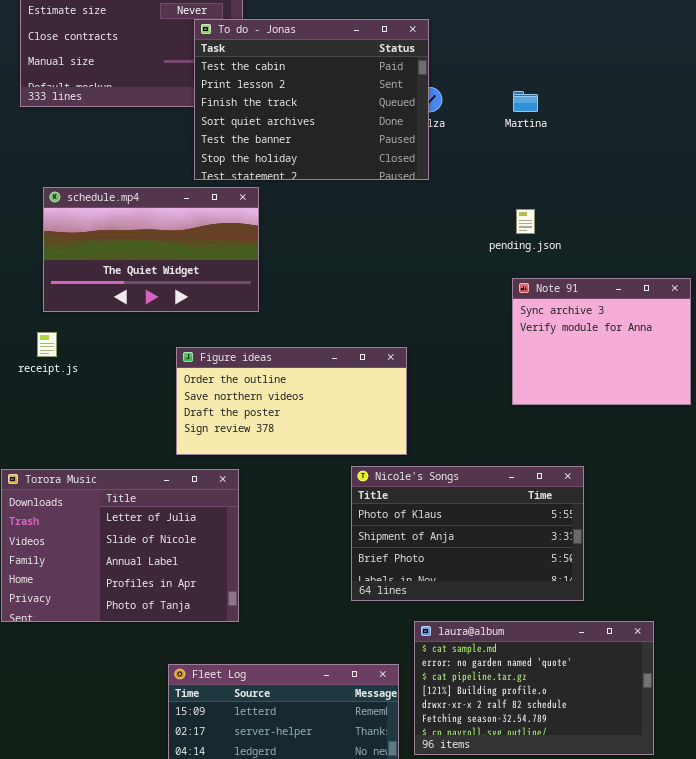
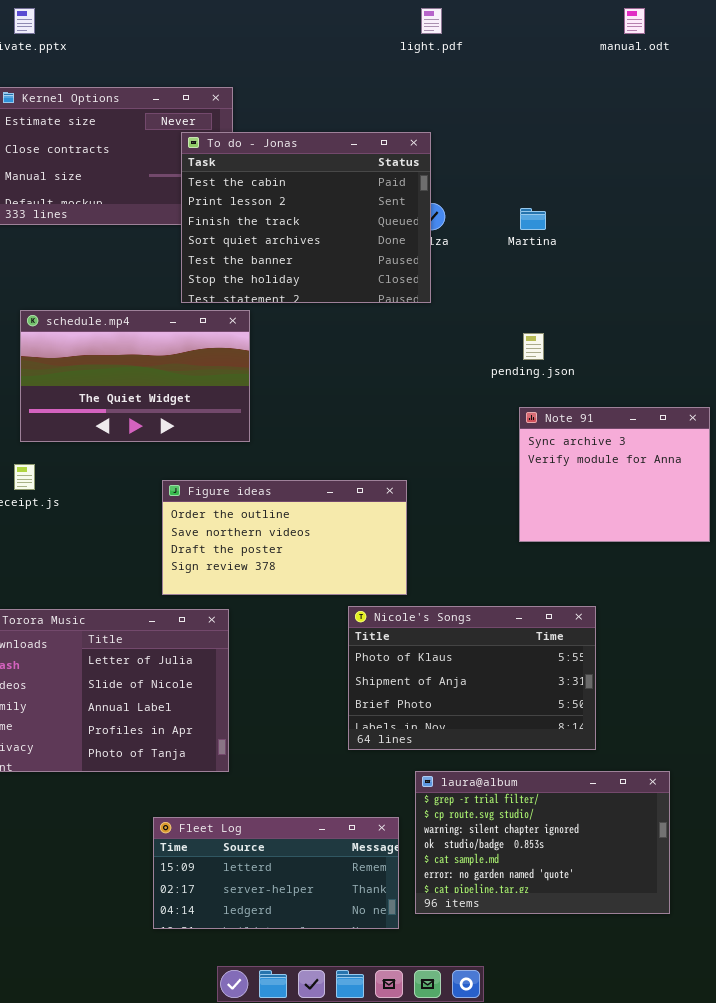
laura@album: [414,621,654,755] -> [415,771,670,914], scrolled up 4 rows

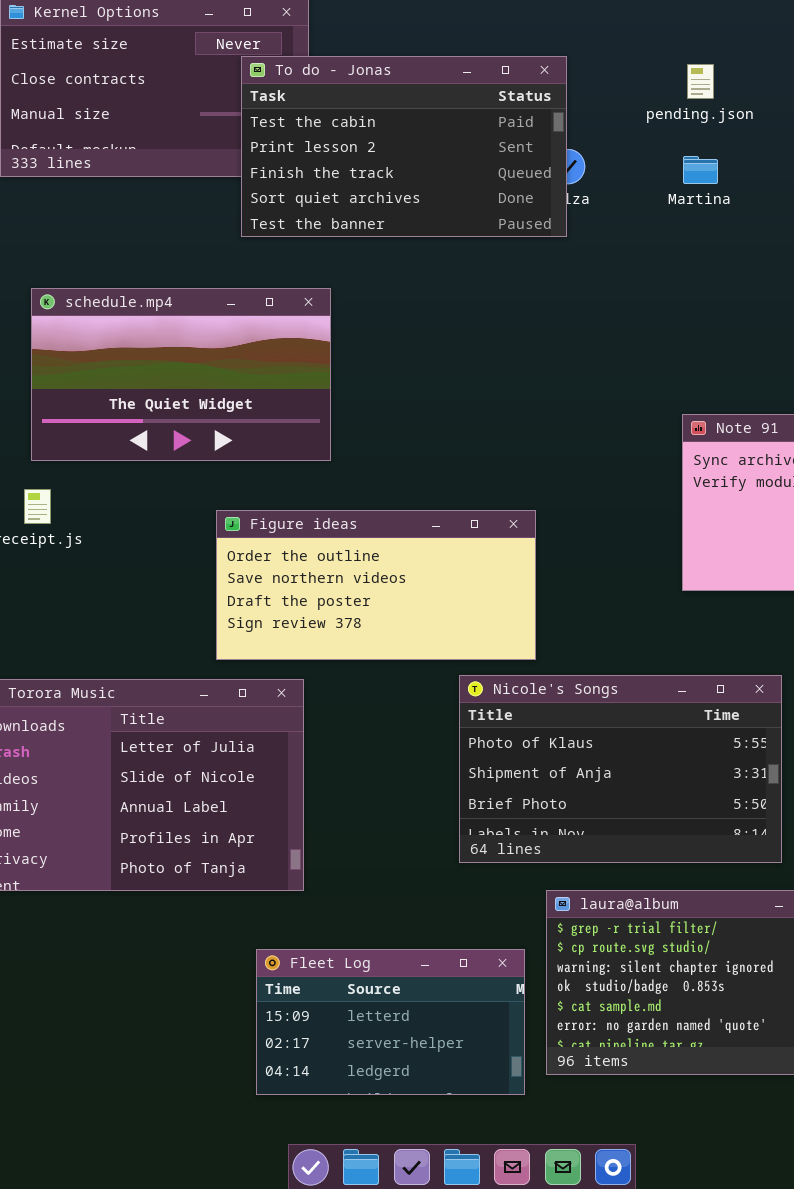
To do - Jonas: [181,132,431,303] -> [241,56,567,237], resized
pending.json: [523,333,544,360] -> [687,64,714,99], moved
Fleet Log: [153,817,399,929] -> [256,949,525,1095], resized

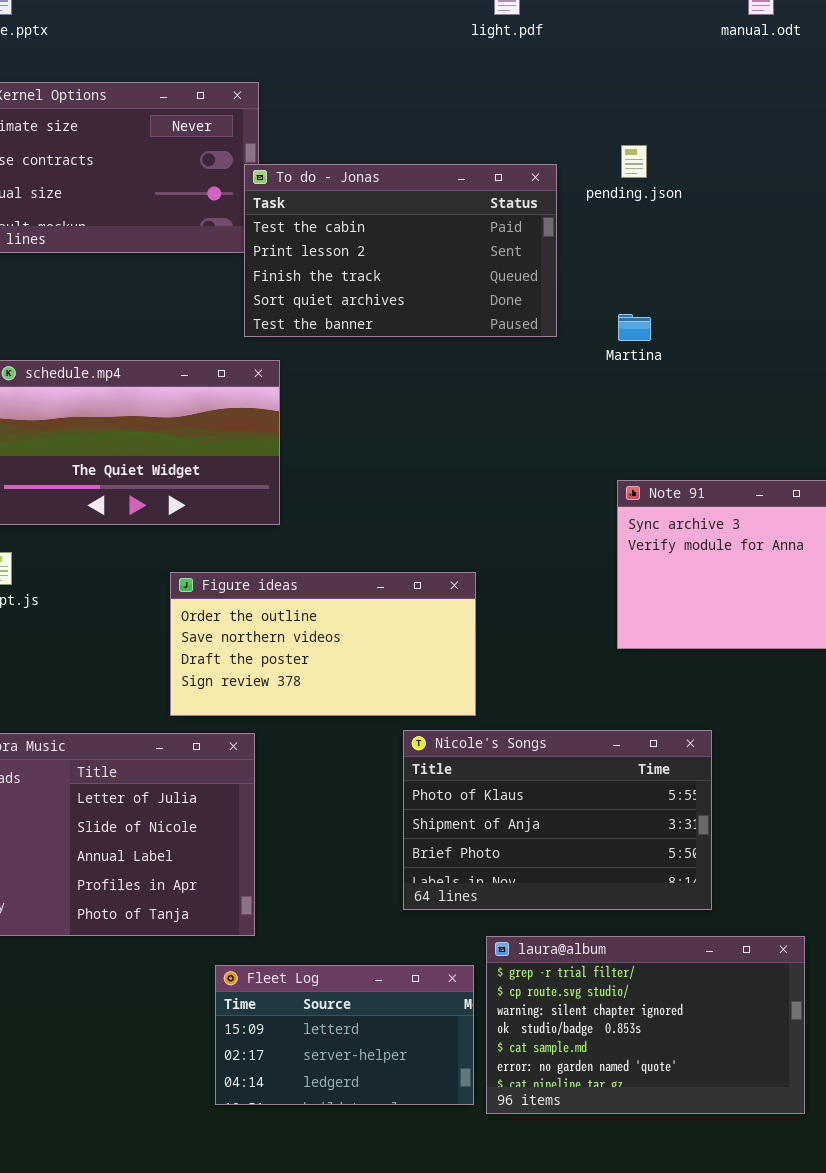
To do - Jonas: [241,56,567,237] -> [244,164,557,337], moved
Martina: [683,156,718,184] -> [618,314,651,341], moved
Fleet Log: [256,949,525,1095] -> [215,965,474,1105], moved

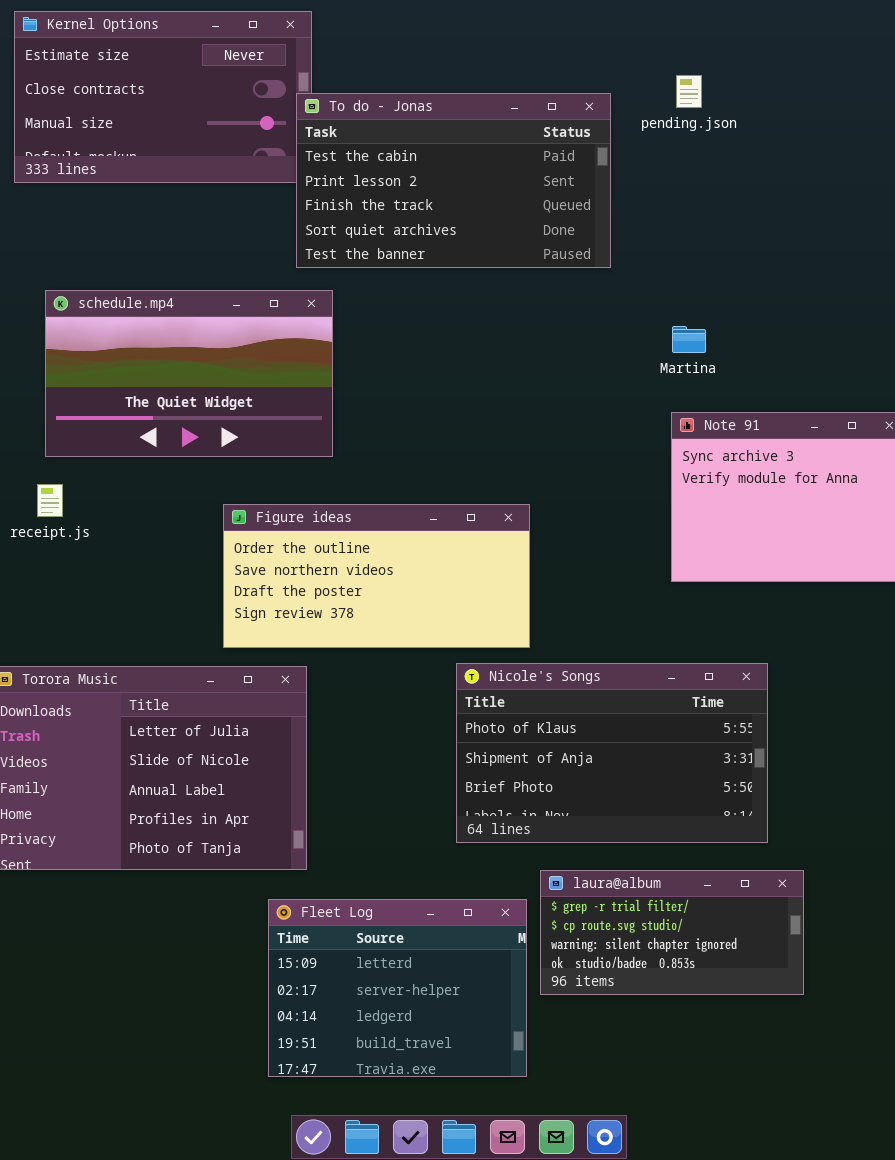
Martina: [618,314,651,341] -> [672,326,706,353], moved
laura@album: [486,936,805,1114] -> [540,870,804,995], resized
Fleet Log: [215,965,474,1105] -> [268,899,527,1077], resized

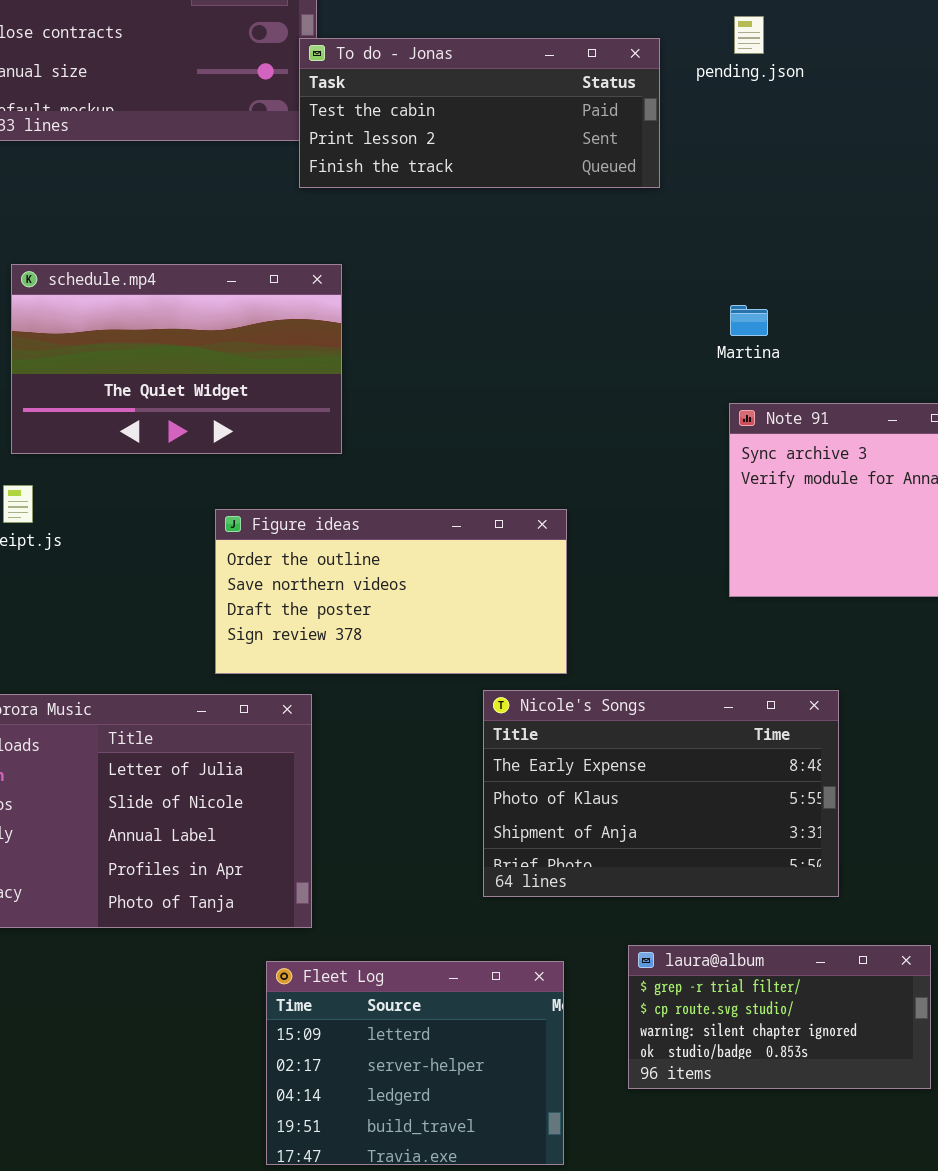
To do - Jonas: [296,93,611,268] -> [299,38,660,188], resized
Nicole's Songs: [456,663,768,843] -> [483,690,839,897], scrolled up 1 row
laura@album: [540,870,804,995] -> [628,945,931,1089], moved

